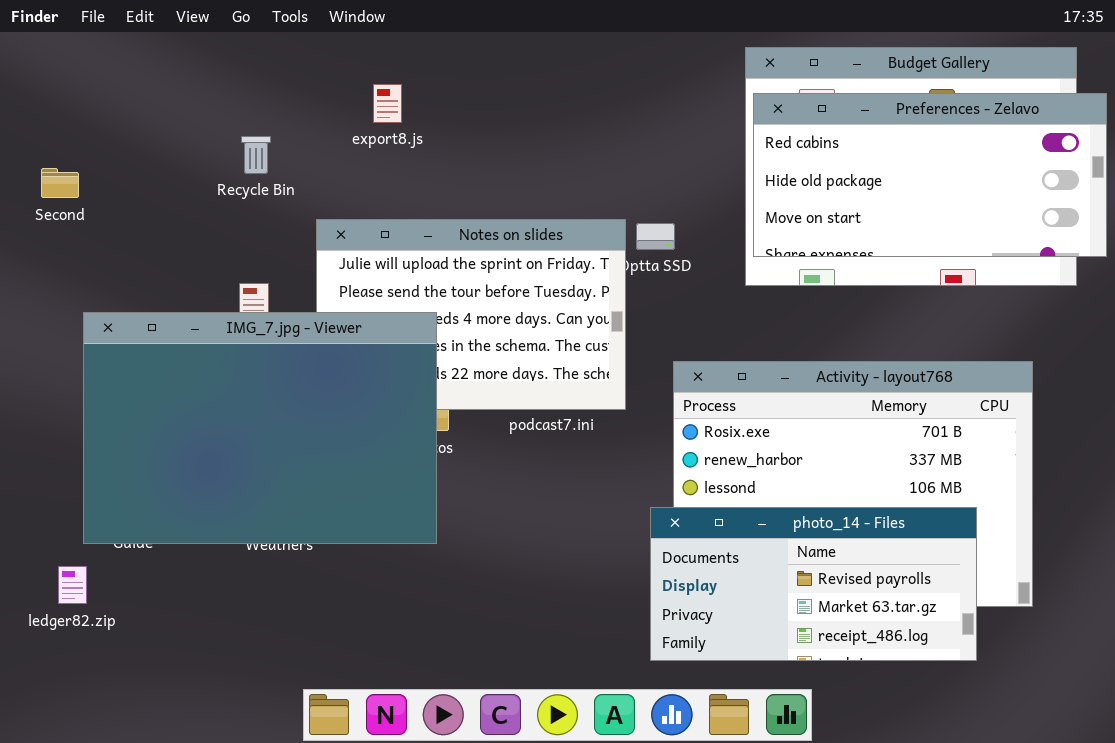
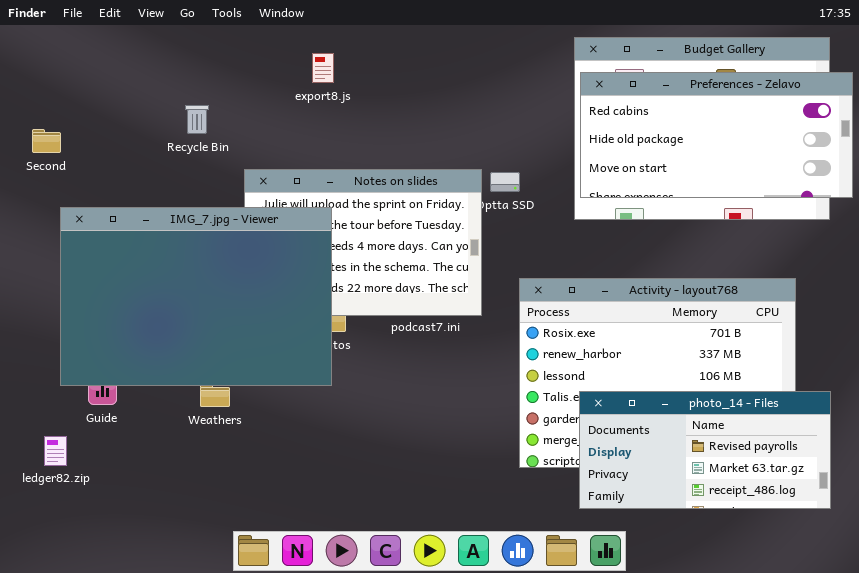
export8.js: [373,84,402,123] -> [312,53,334,83], moved
IMG_7.jpg - Viewer: [83,312,437,544] -> [60,207,332,386], moved
photo_14 - Files: [650,507,977,661] -> [579,391,831,509], moved

